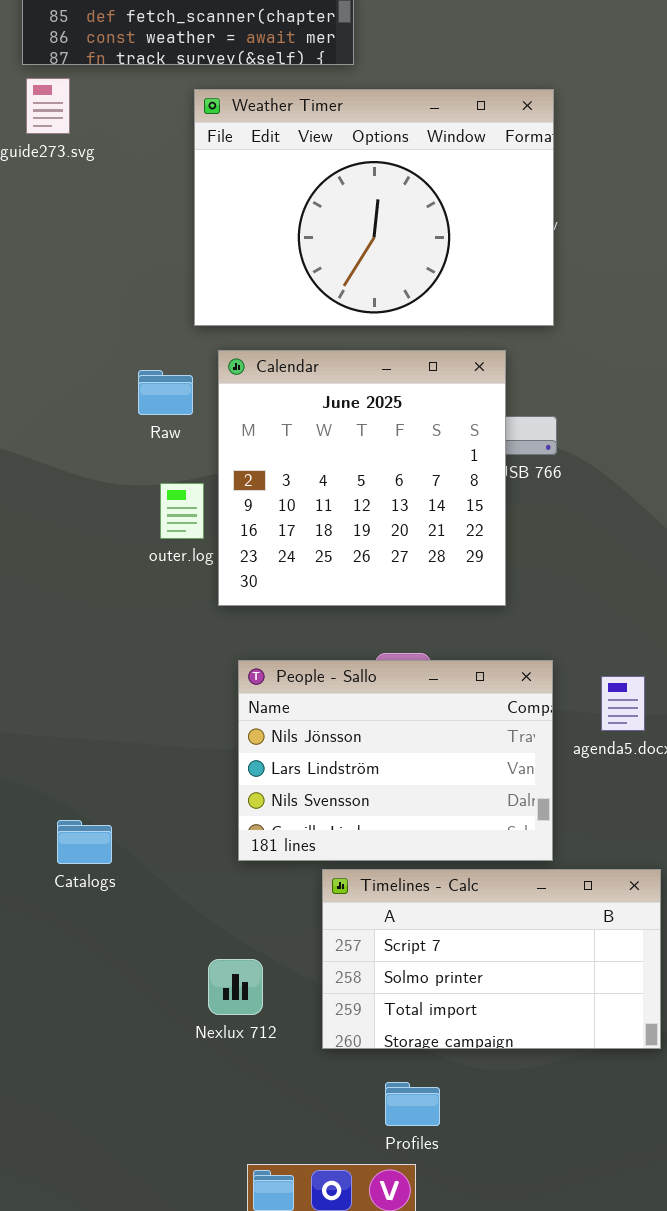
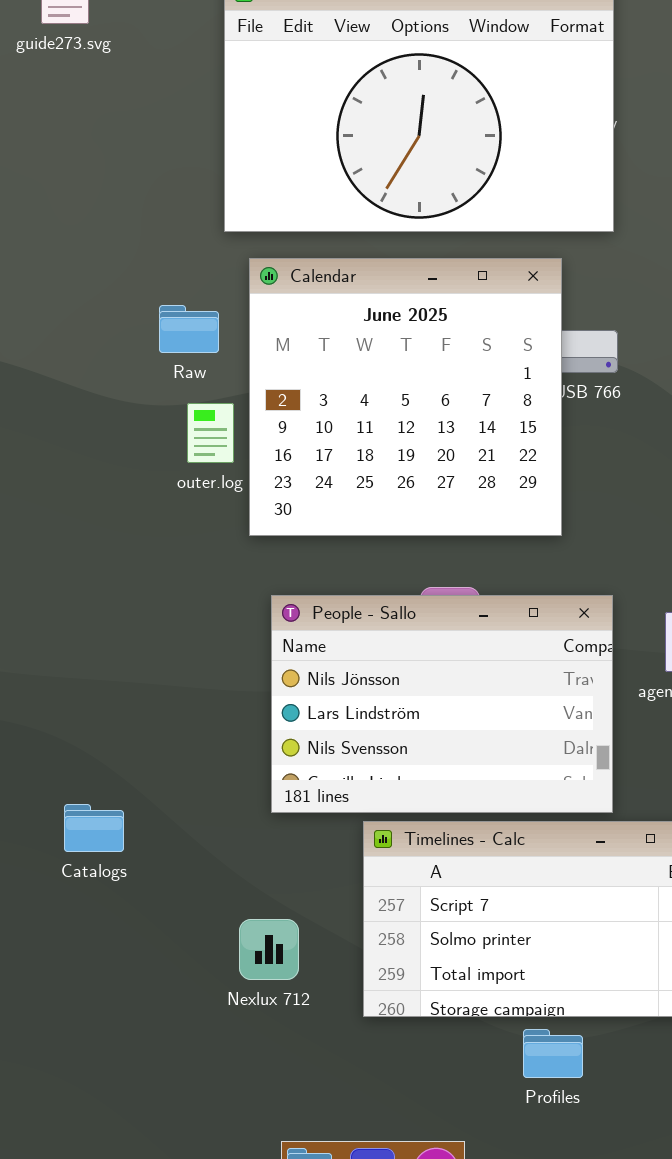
Raw: [138,370,193,415] -> [159,305,219,353], moved
Catalogs: [57,820,112,864] -> [64,804,124,852], moved
Profiles: [385,1082,440,1126] -> [523,1029,583,1078], moved

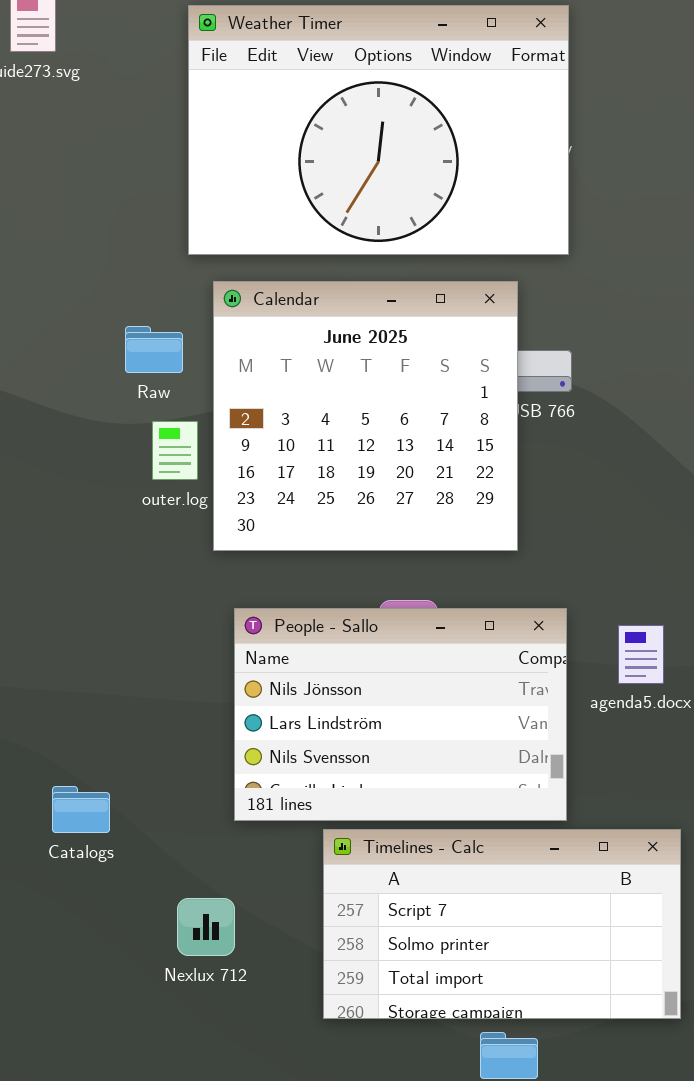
Catalogs: [64,804,124,852] -> [52,786,110,833], moved
Nexlux 712: [239,919,299,980] -> [177,898,235,956], moved

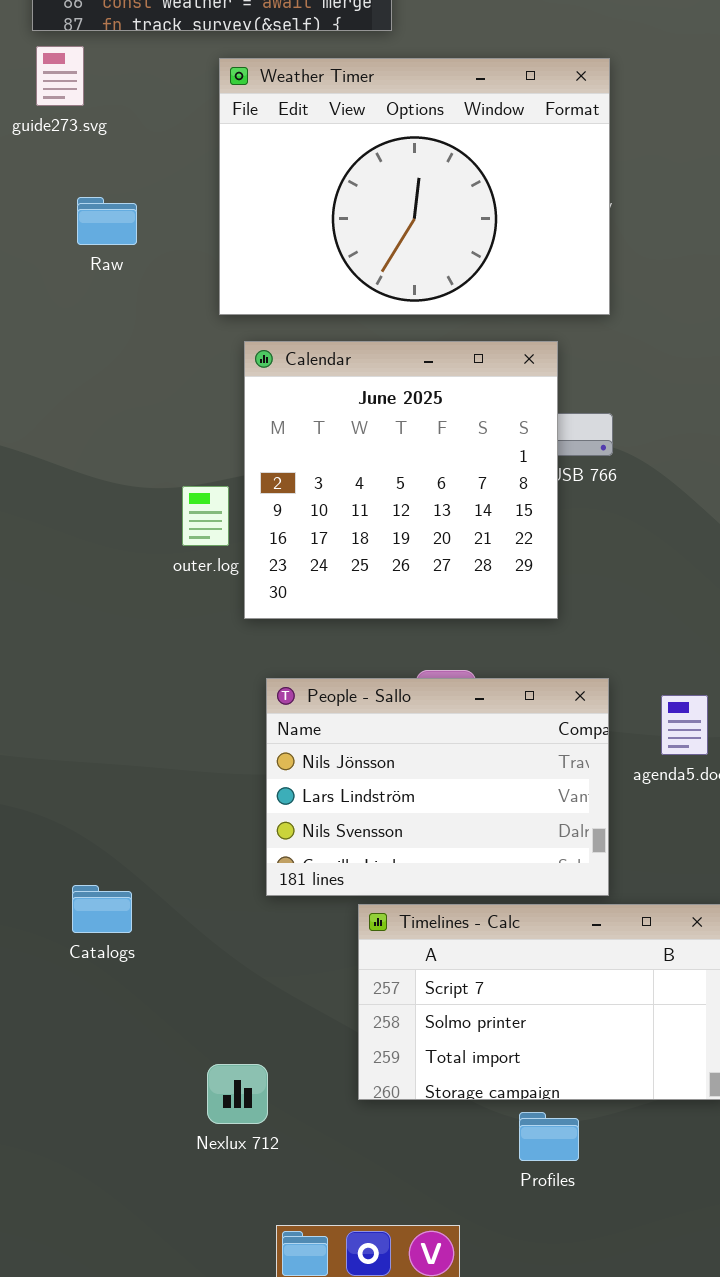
Raw: [125,326,183,373] -> [77,197,137,245], moved
Catalogs: [52,786,110,833] -> [72,885,132,933], moved
Nexlux 712: [177,898,235,956] -> [207,1064,268,1124], moved

